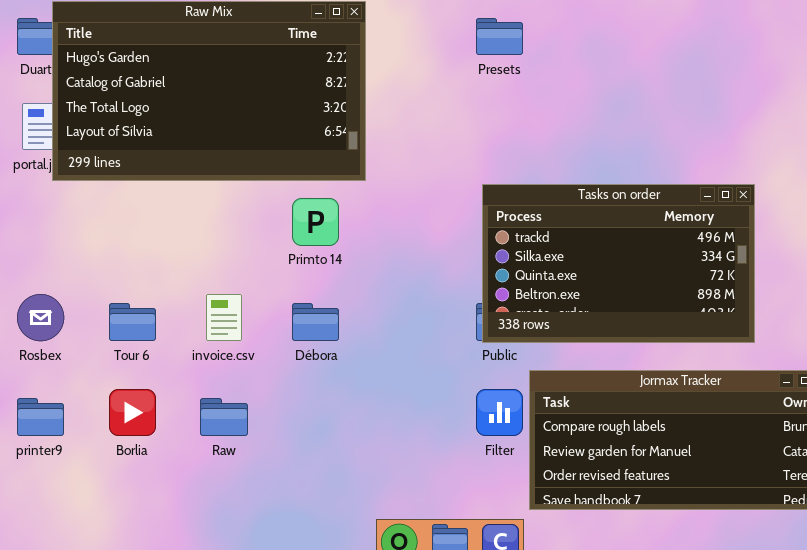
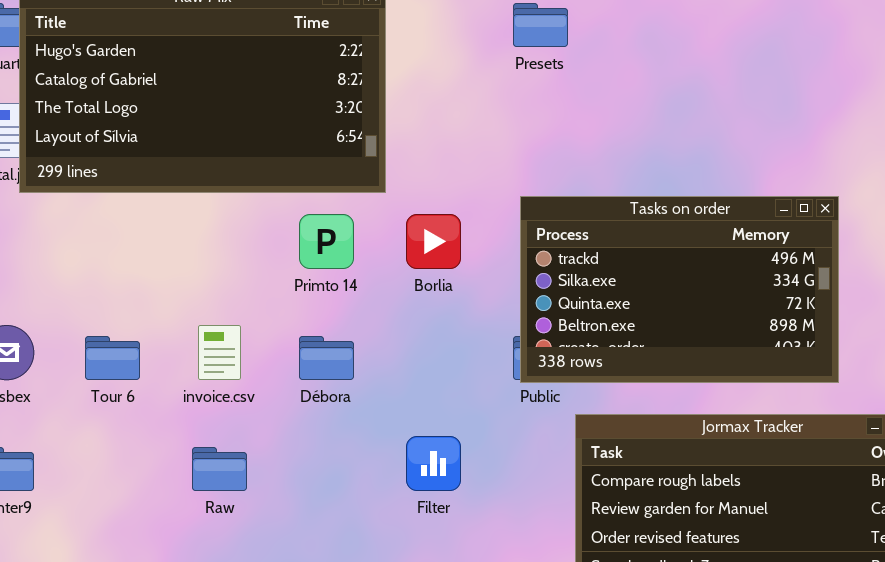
Borlia: [109,389,156,436] -> [406,214,461,269], moved
Filter: [476,389,523,436] -> [406,436,461,491], moved

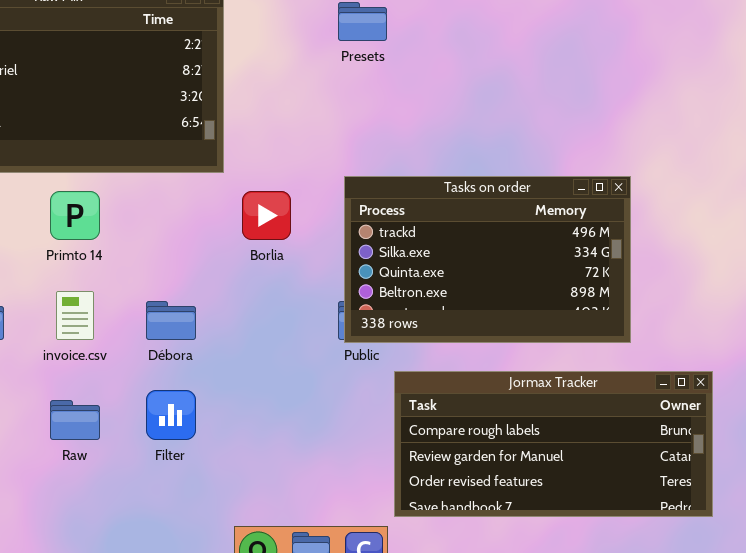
Primto 14: [299,214,354,269] -> [50,191,100,240], moved
Filter: [406,436,461,491] -> [146,390,196,440], moved

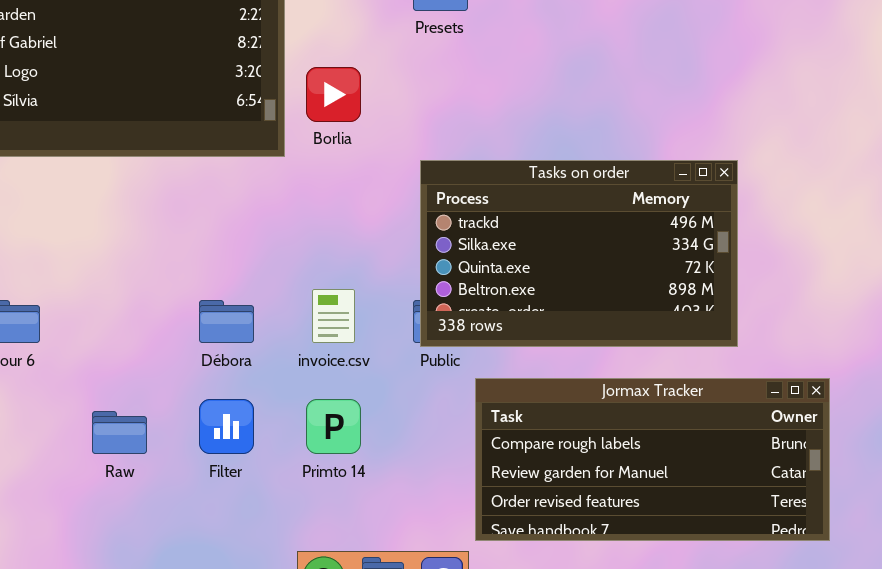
Primto 14: [50,191,100,240] -> [306,399,361,454], moved
Borlia: [242,191,291,240] -> [306,67,361,122], moved
invoice.csv: [56,291,94,340] -> [312,289,355,343], moved

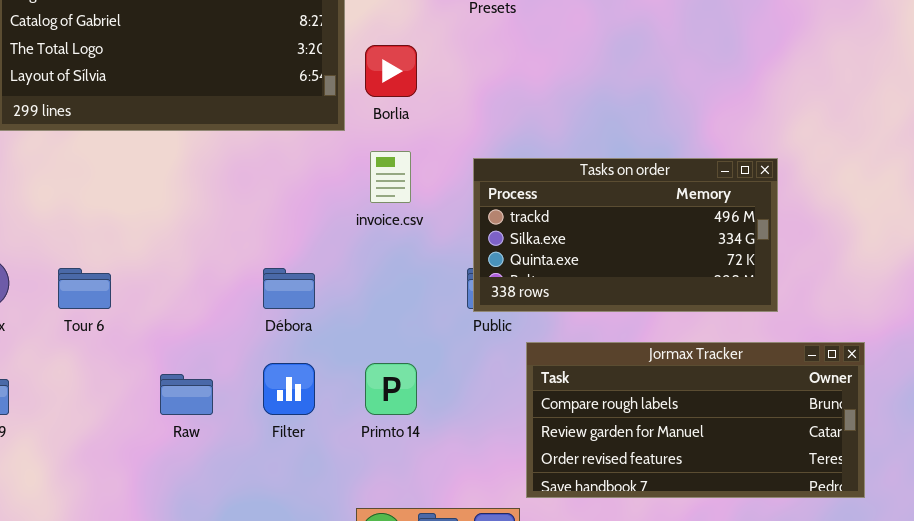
Tasks on order: [420,160,738,347] -> [473,158,778,312], resized
invoice.csv: [312,289,355,343] -> [370,151,411,203], moved

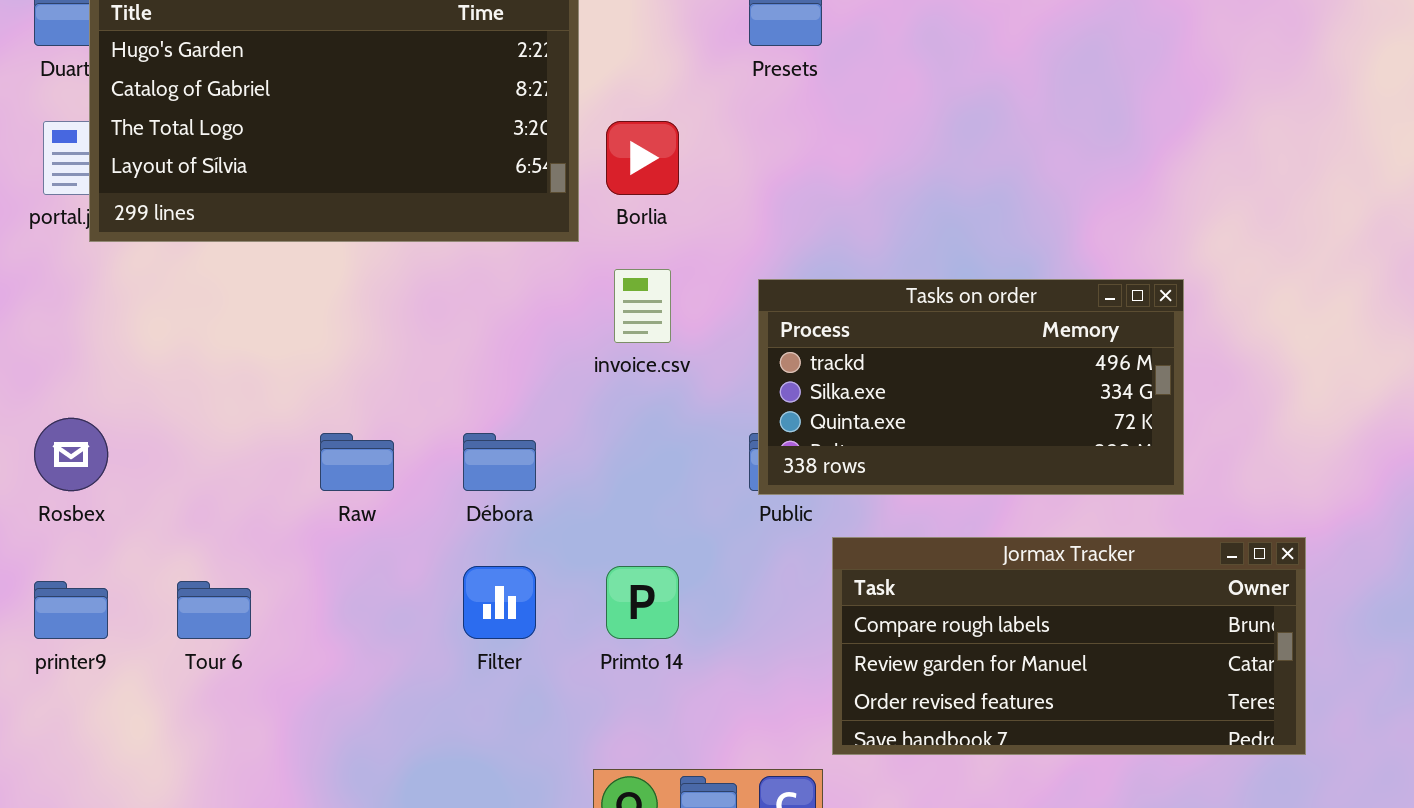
Tour 6: [58,268,111,309] -> [177,581,251,639], moved
Raw: [160,374,213,415] -> [320,433,394,491], moved

